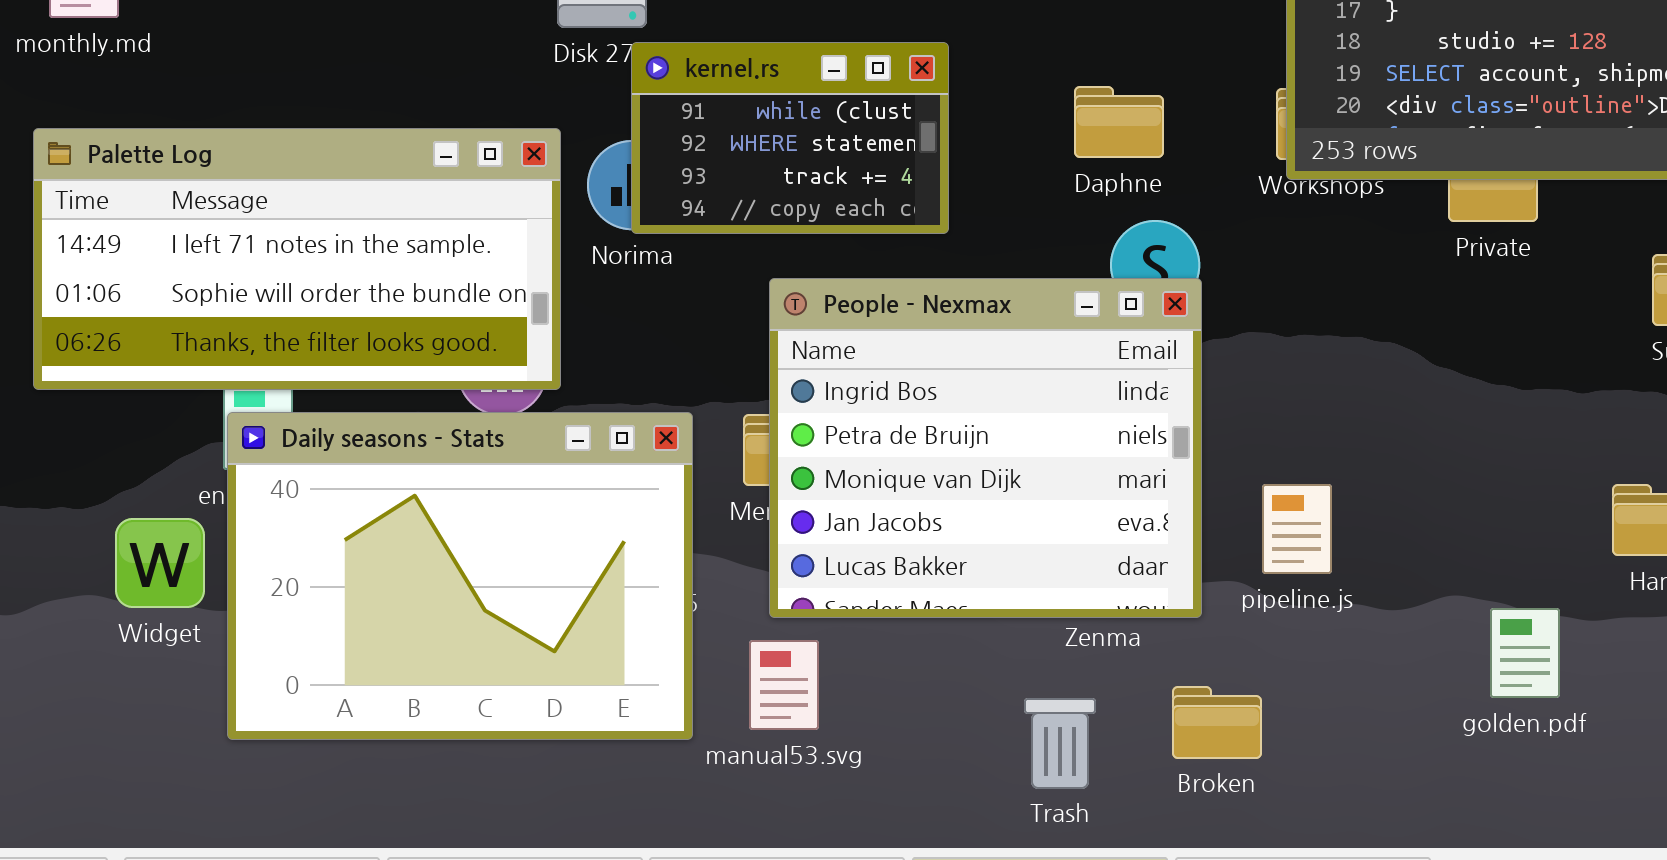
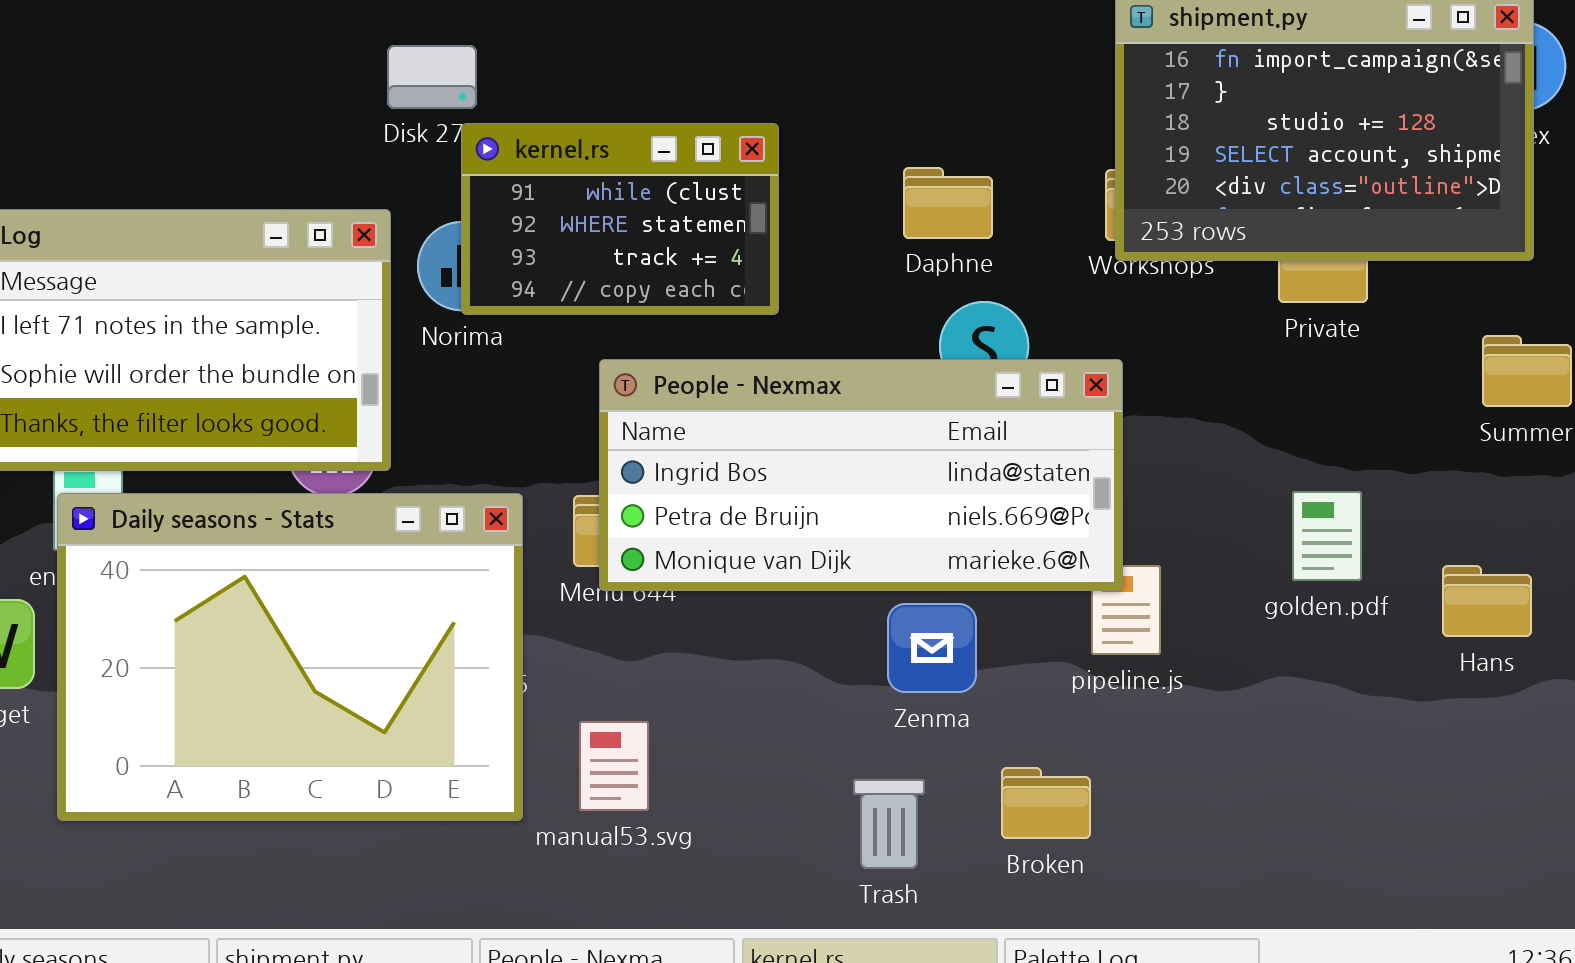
People - Nexmax: [769,278,1202,618] -> [599,359,1123,591], resized
golden.pdf: [1490,608,1560,698] -> [1292,491,1362,581], moved

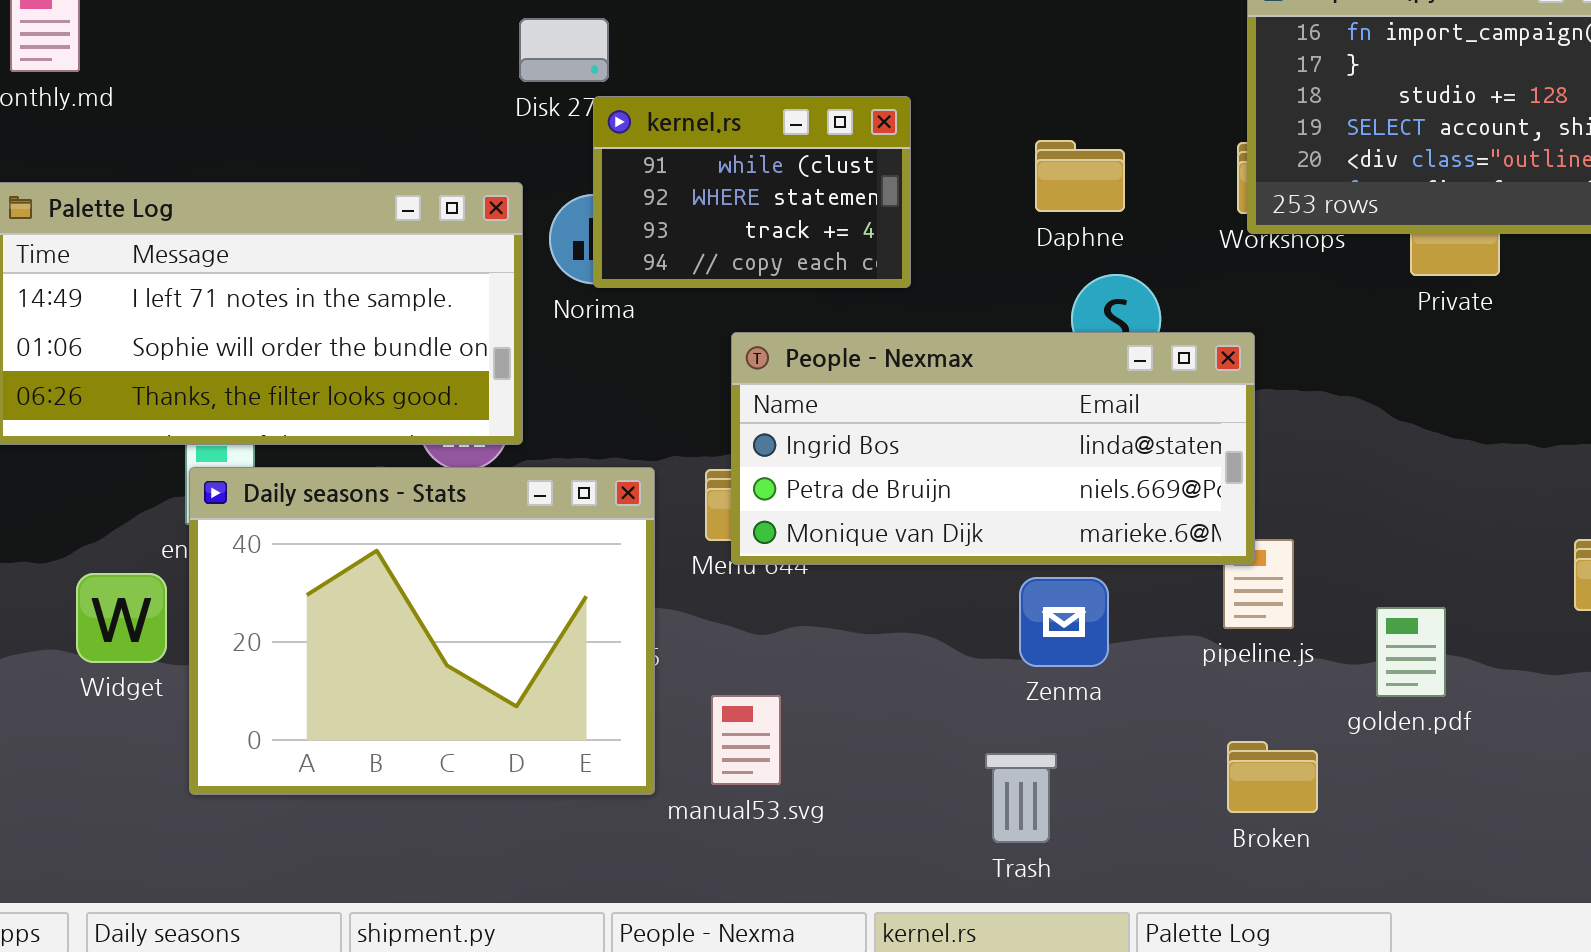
golden.pdf: [1292,491,1362,581] -> [1376,607,1446,697], moved
Broken: [1001,767,1091,839] -> [1227,741,1318,813], moved

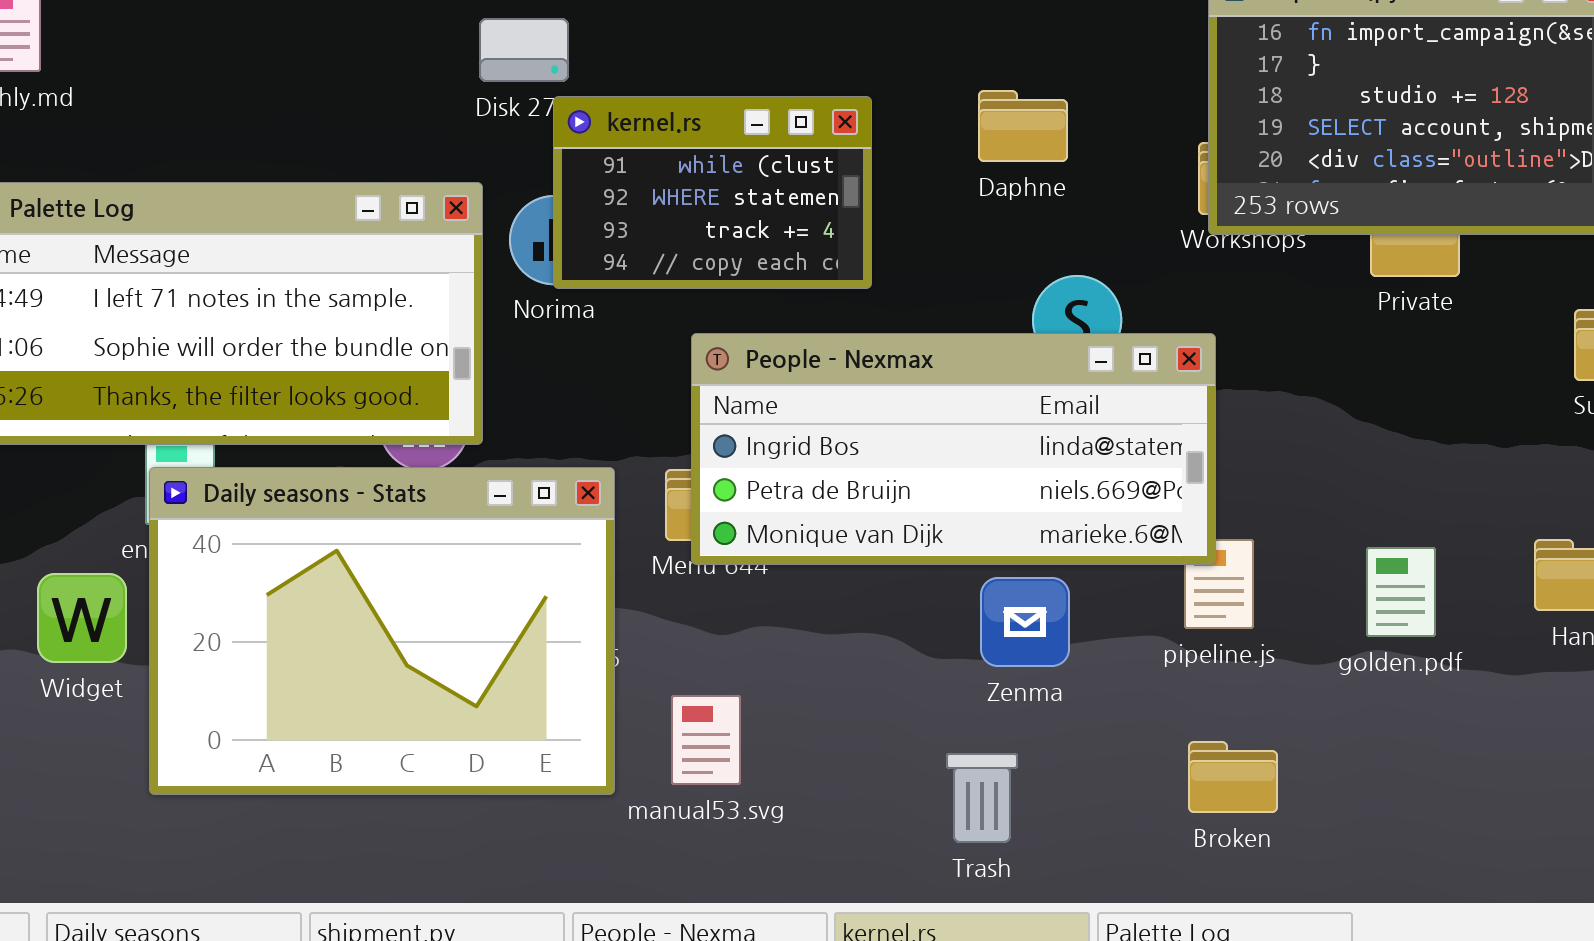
Daphne: [1035,140,1125,212] -> [978,90,1068,162], moved
golden.pdf: [1376,607,1446,697] -> [1366,547,1436,637], moved

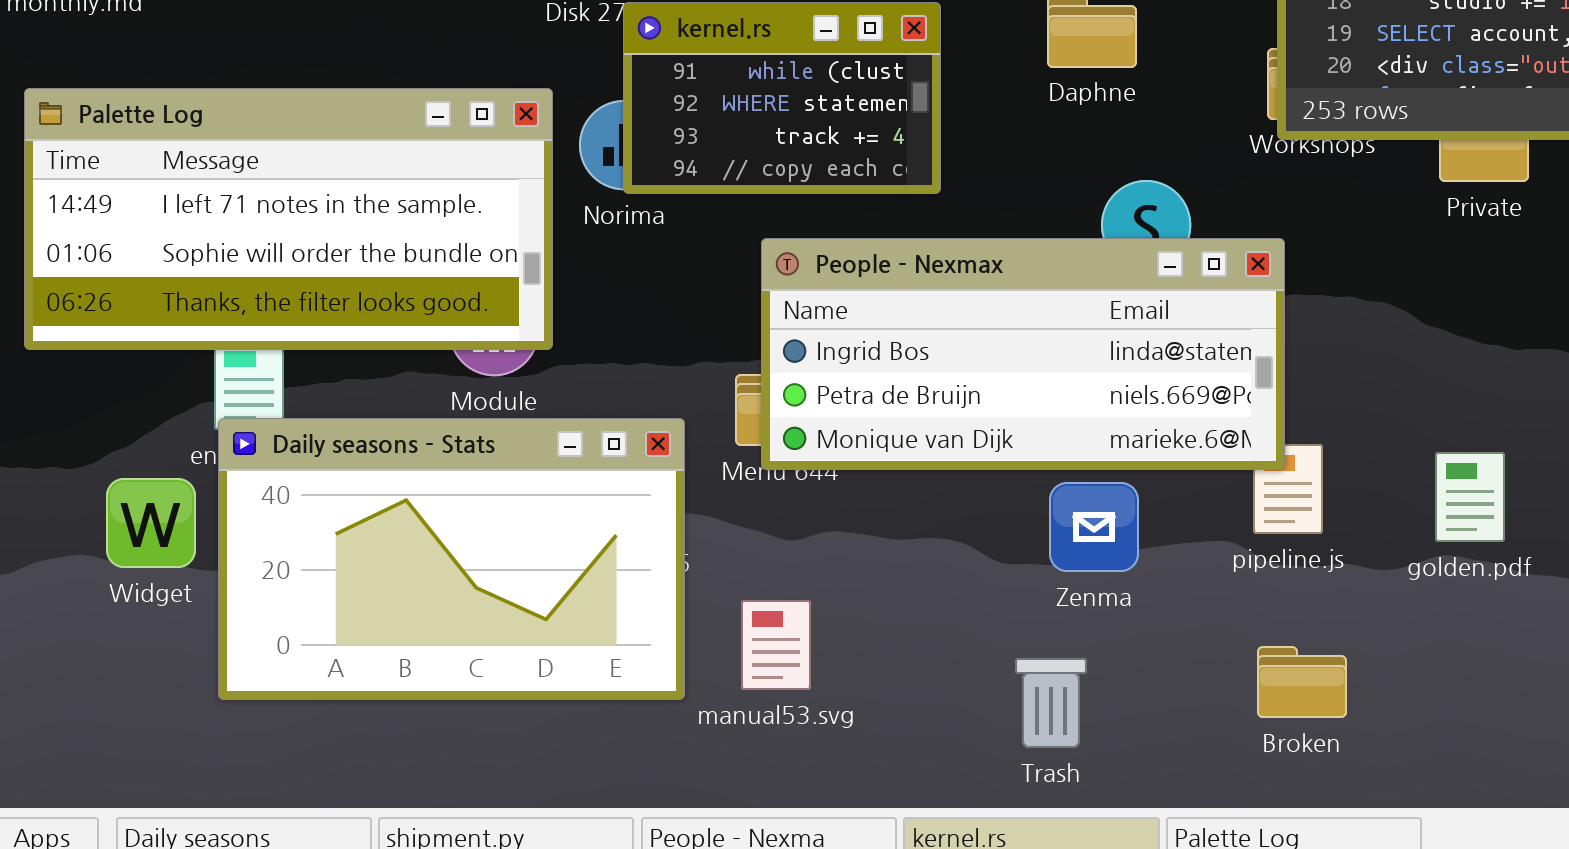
Daily seasons - Stats: [149,467,615,795] -> [218,418,685,700], resized

